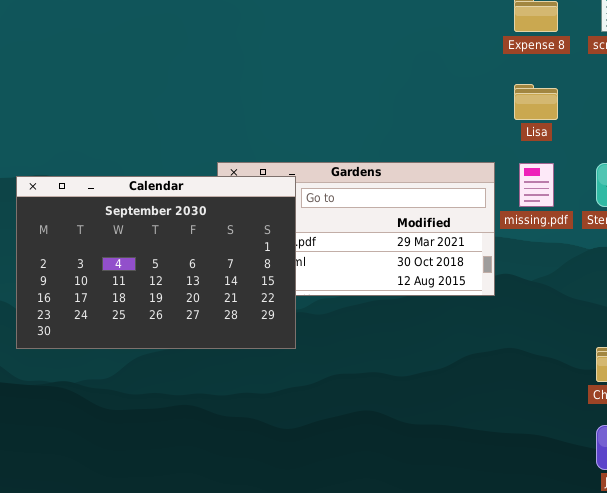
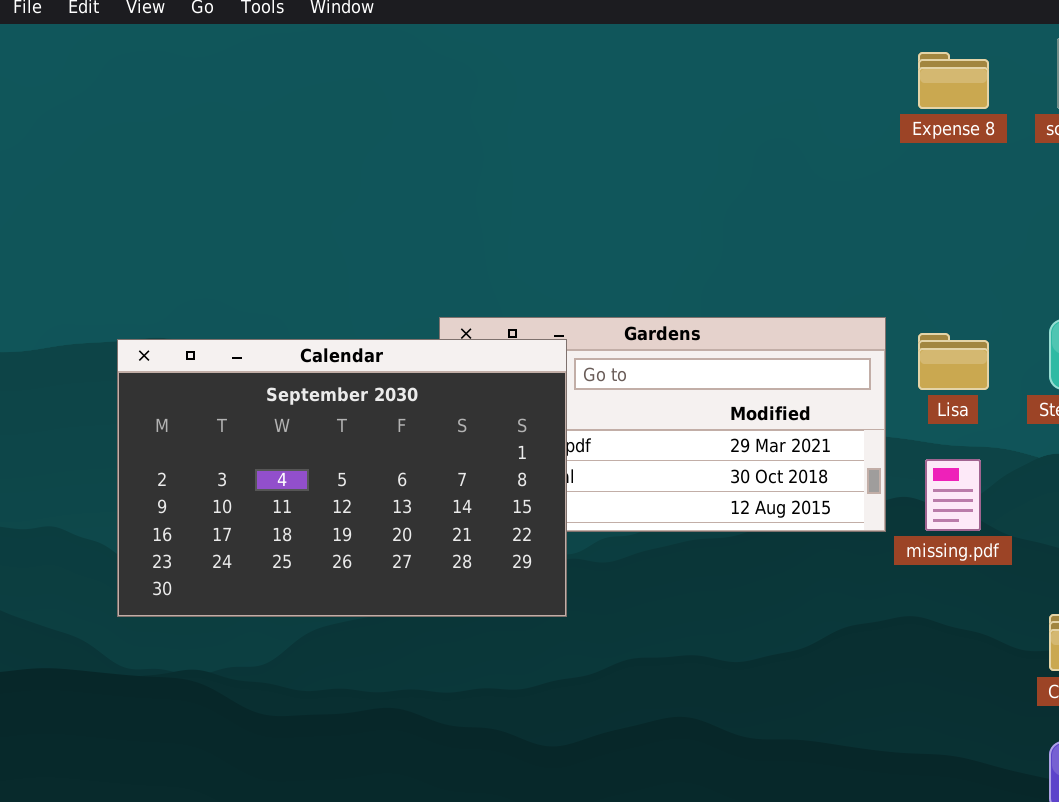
Lisa: [514,84,558,120] -> [918,333,989,390], moved
missing.pdf: [519,163,554,207] -> [925,459,981,531], moved

